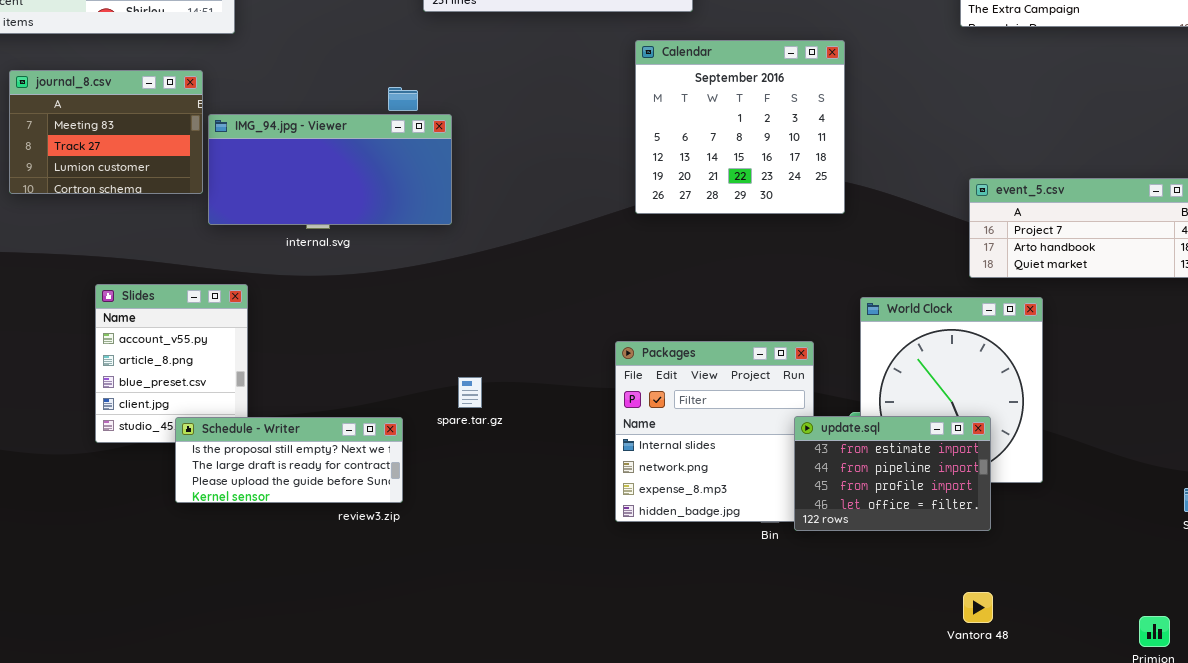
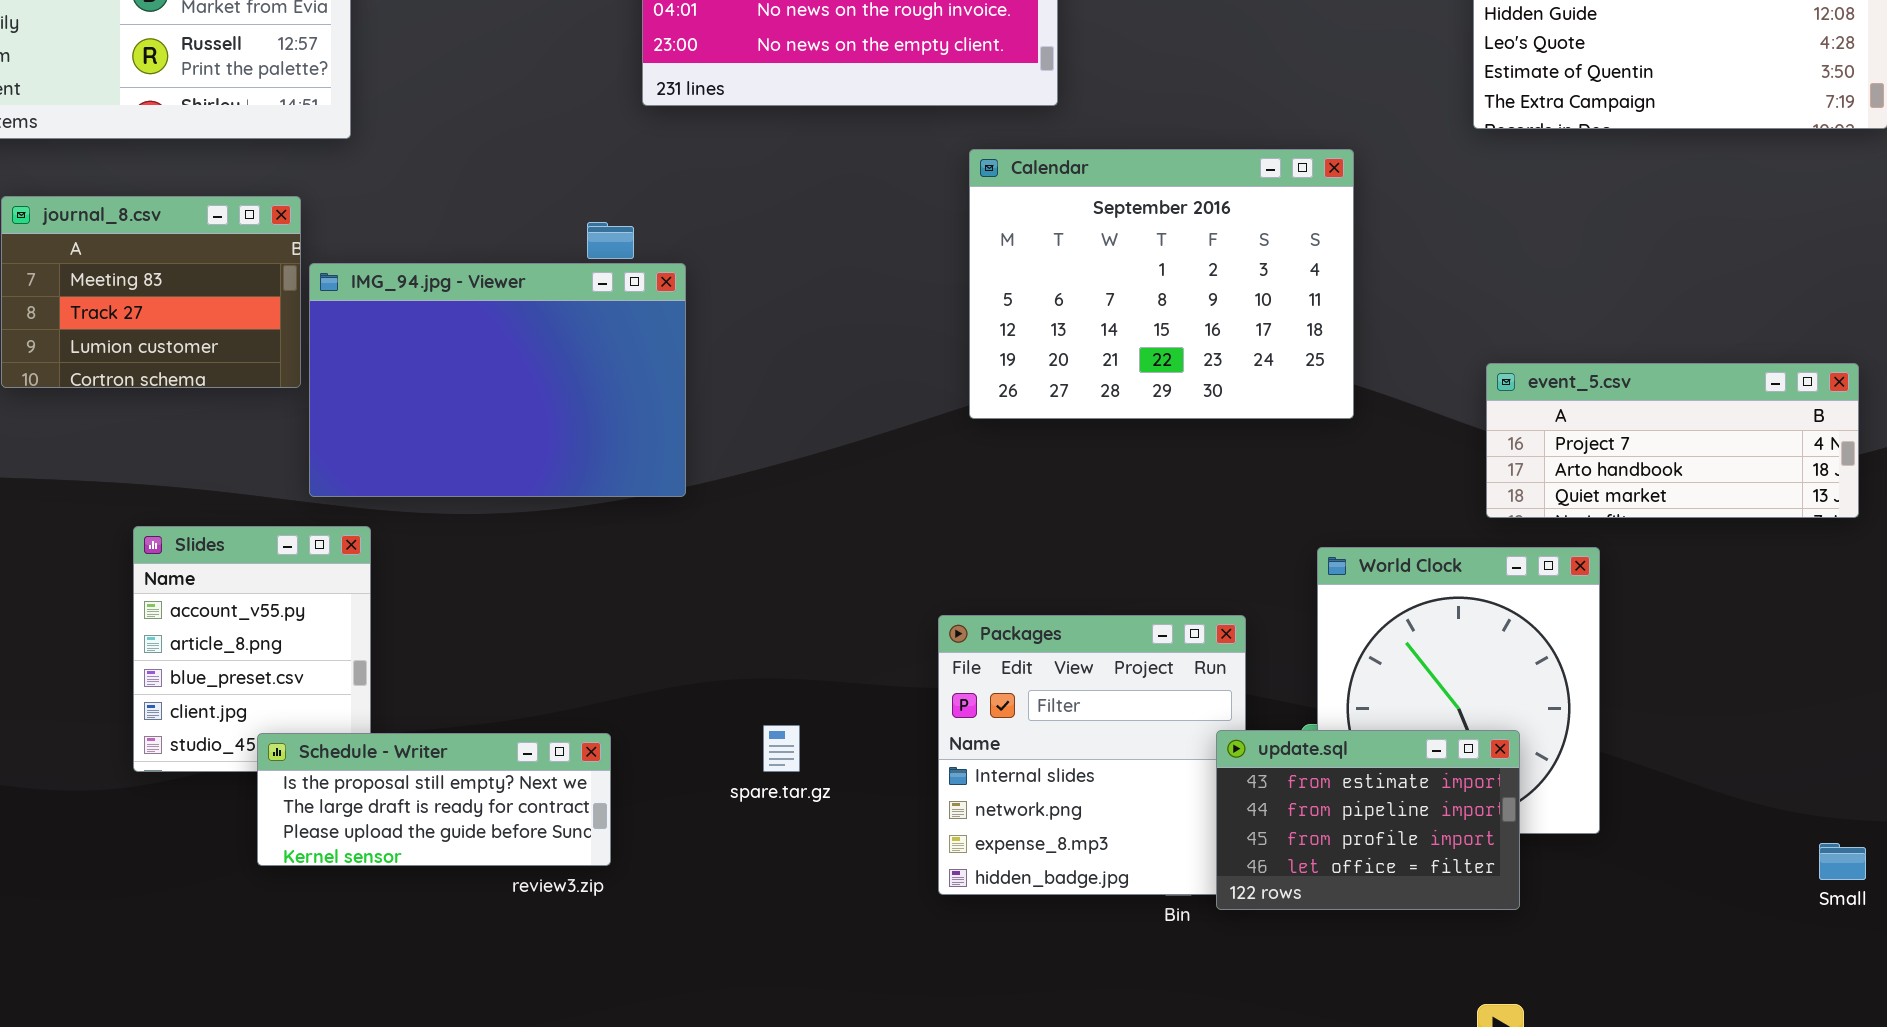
Calendar: [635,40,845,214] -> [969,149,1354,419], resized
IMG_94.jpg - Viewer: [208,114,452,225] -> [309,263,686,497], resized
spare.tar.gz: [458,377,482,408] -> [763,725,800,772], moved

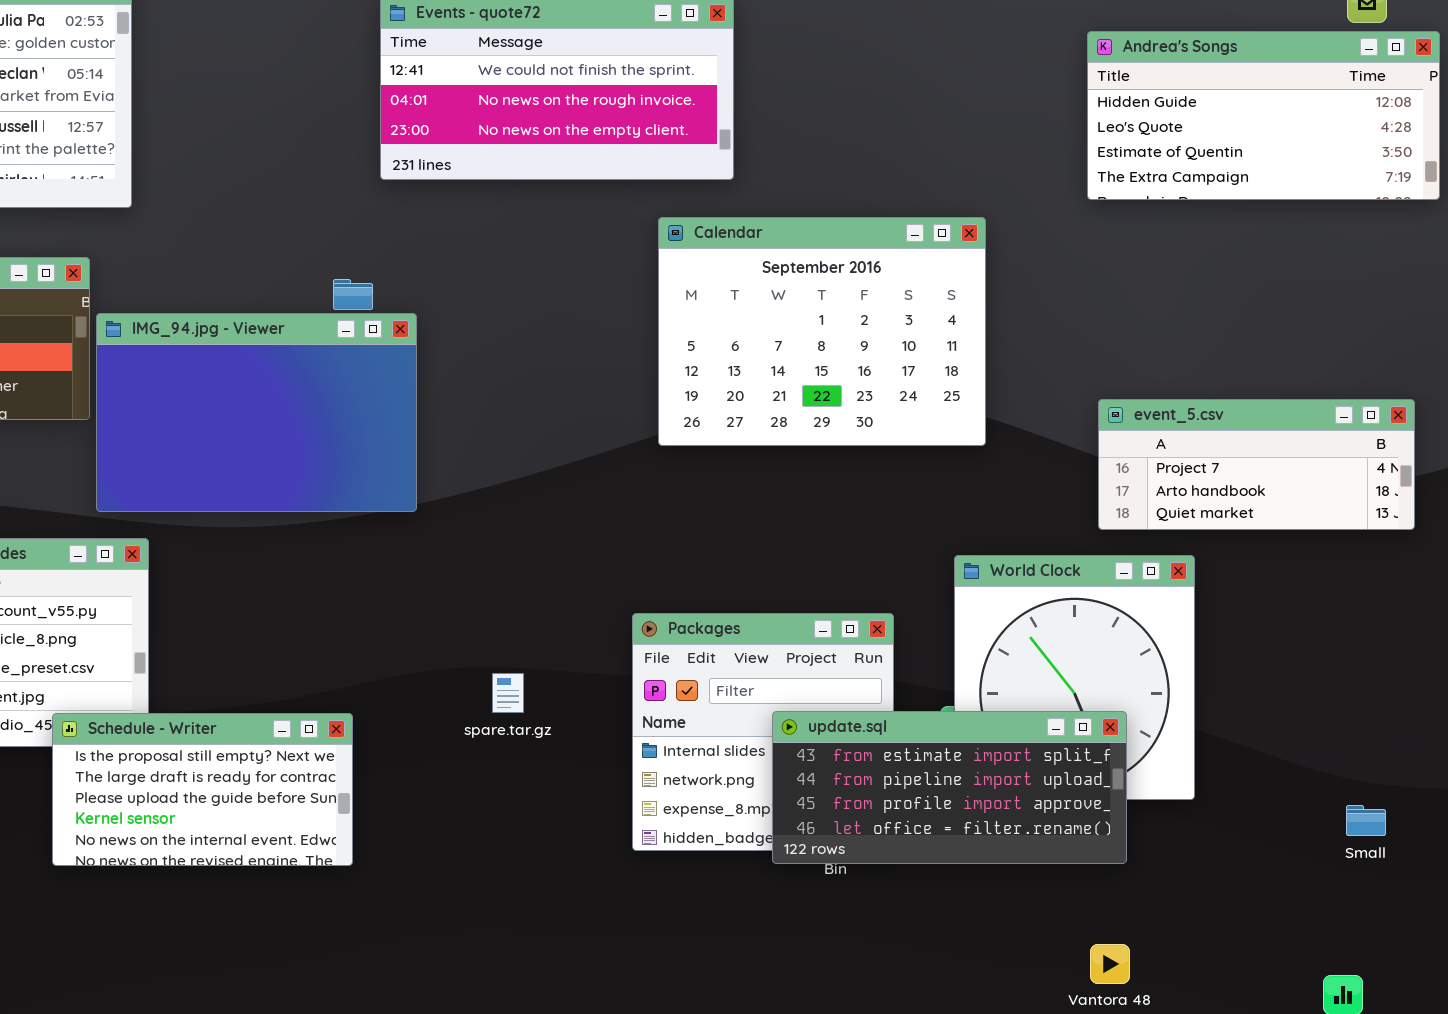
spare.tar.gz: [763,725,800,772] -> [492,673,524,713], moved
update.sql: [1216,730,1520,910] -> [772,711,1127,864], resized
Schedule - Writer: [257,733,611,866] -> [52,713,353,866], resized
Small: [1819,843,1866,880] -> [1346,805,1386,836], moved

